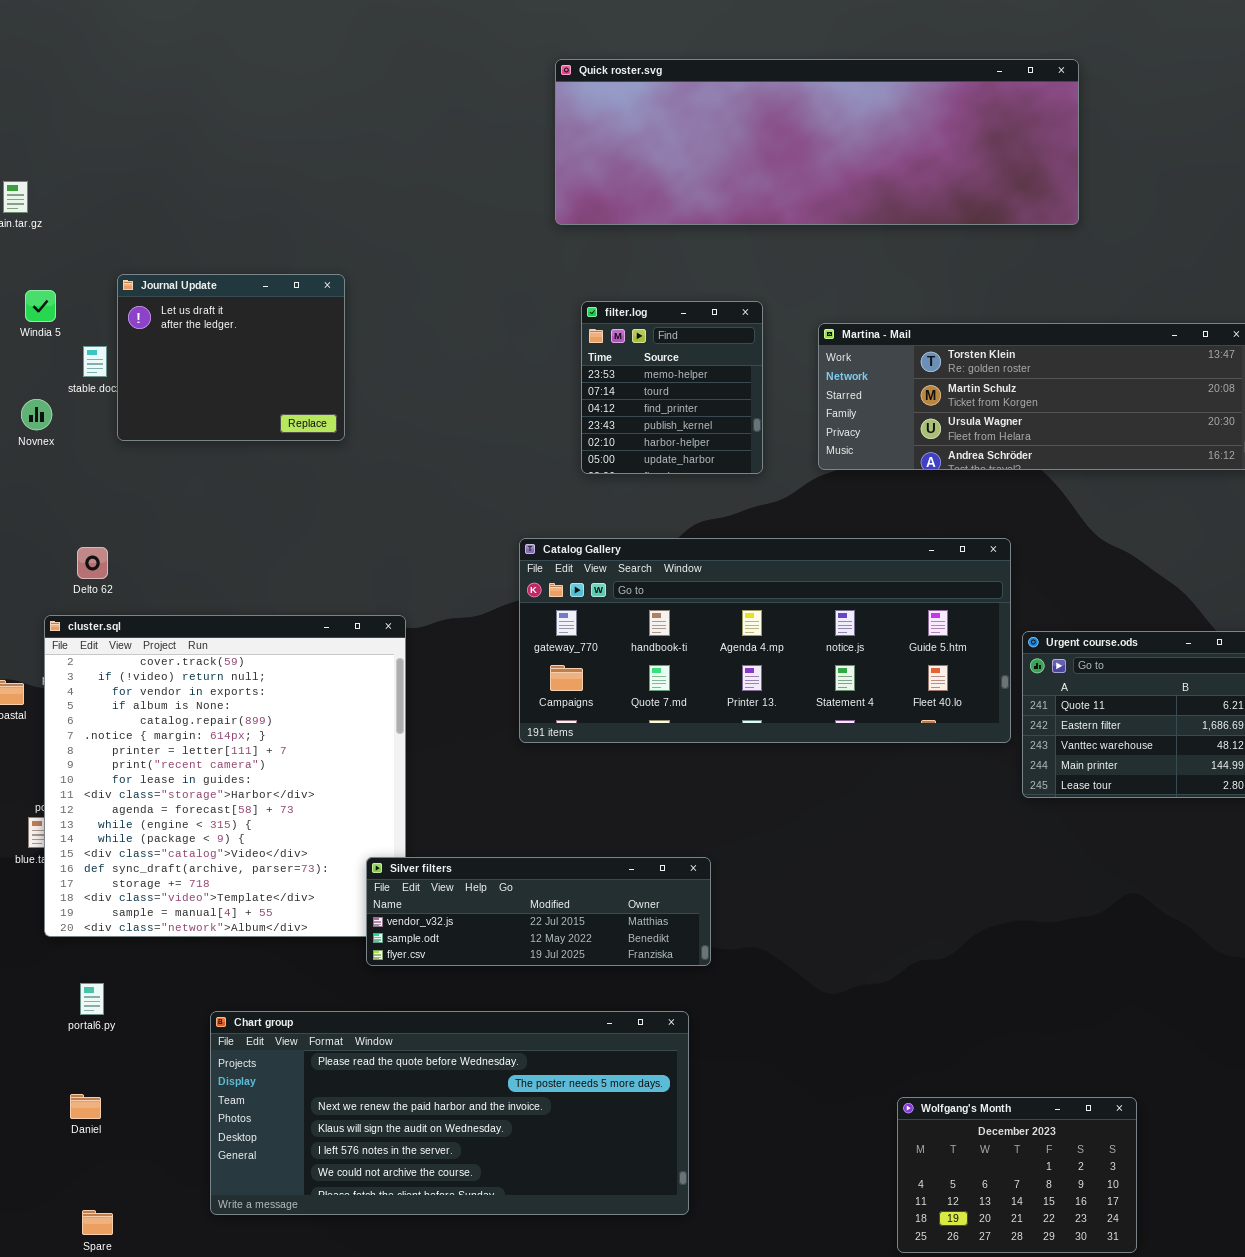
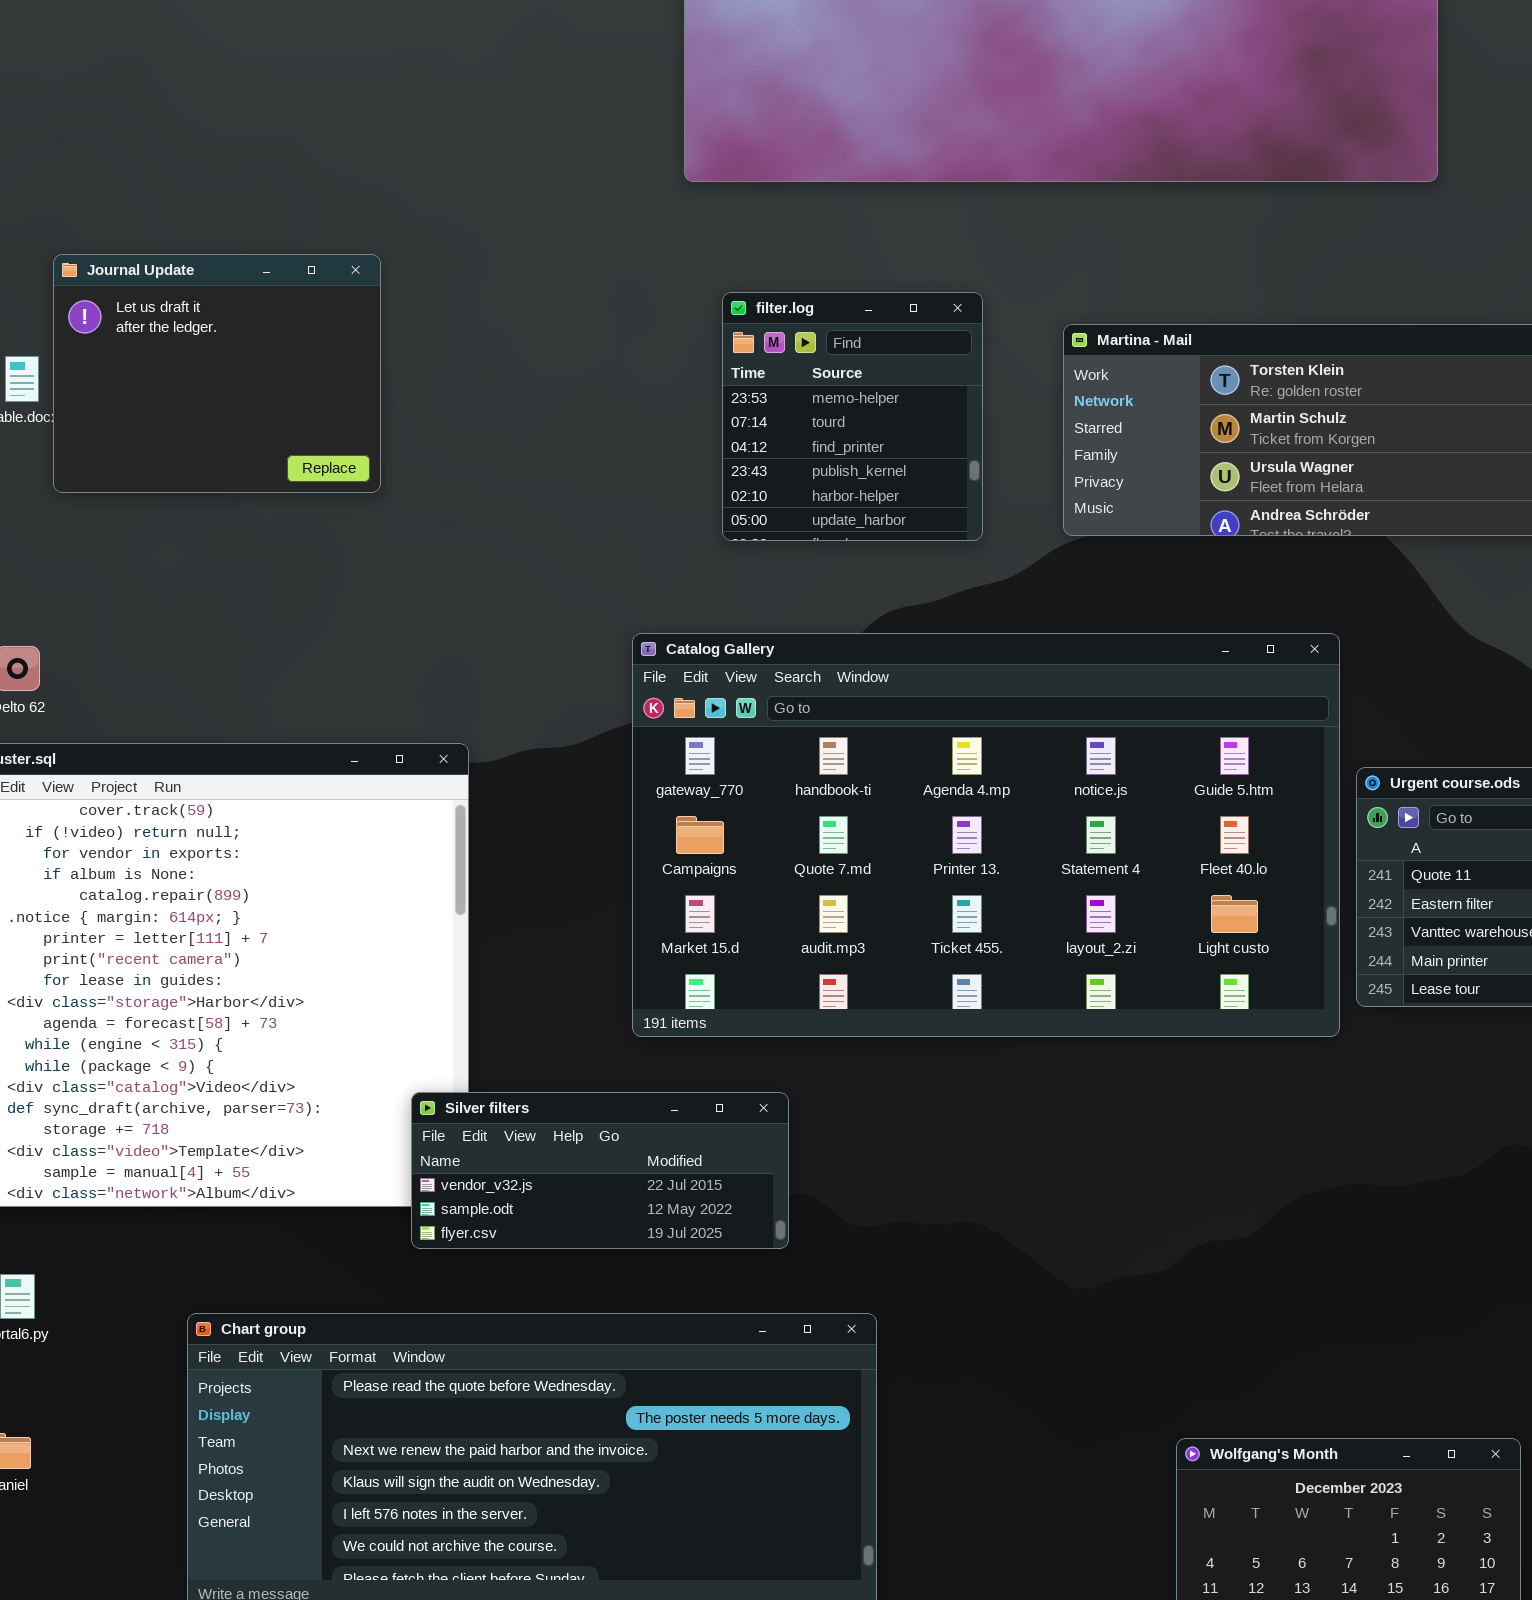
Catalog Gallery: [519,538,1011,743] -> [632,633,1340,1037], resized
Silver filters: [366,857,711,966] -> [411,1092,789,1249], resized

